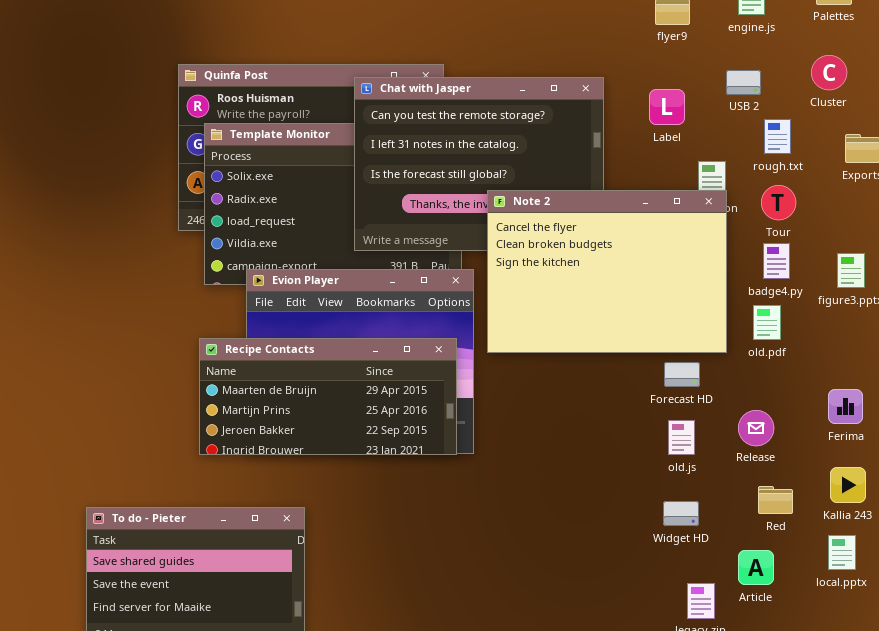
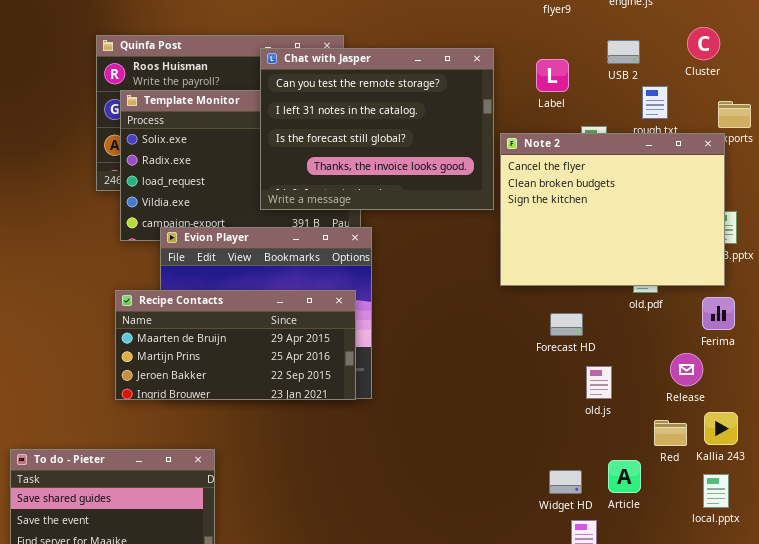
Note 2: [487,190,727,353] -> [500,133,725,286], moved
Ferima: [828,389,863,424] -> [702,297,735,330], moved
Release: [738,410,774,446] -> [670,353,703,386], moved
old.js: [668,420,695,455] -> [586,366,612,399], moved
Red: [758,486,793,514] -> [654,420,687,446], moved
Widget HD: [663,501,699,526] -> [549,470,582,494], moved
Article: [738,550,774,585] -> [608,460,641,493], moved

